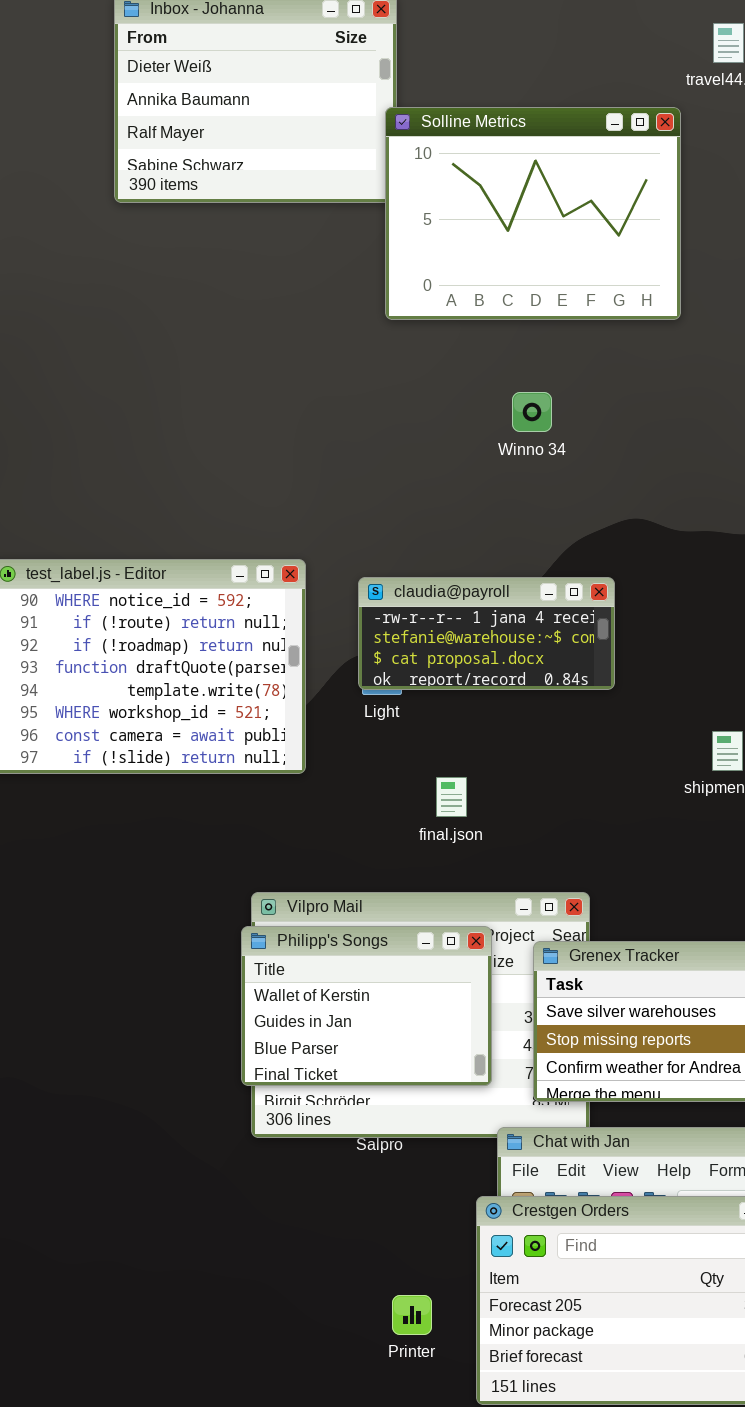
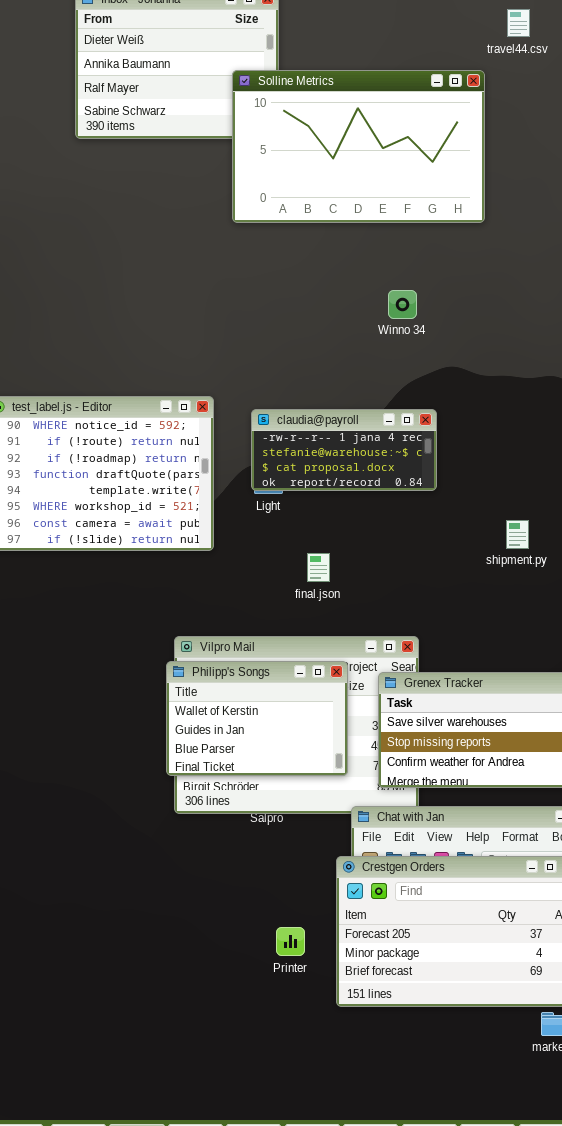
Solline Metrics: [385,107,681,320] -> [232,70,485,223], resized
Winno 34: [512,392,552,432] -> [388,290,417,319], moved

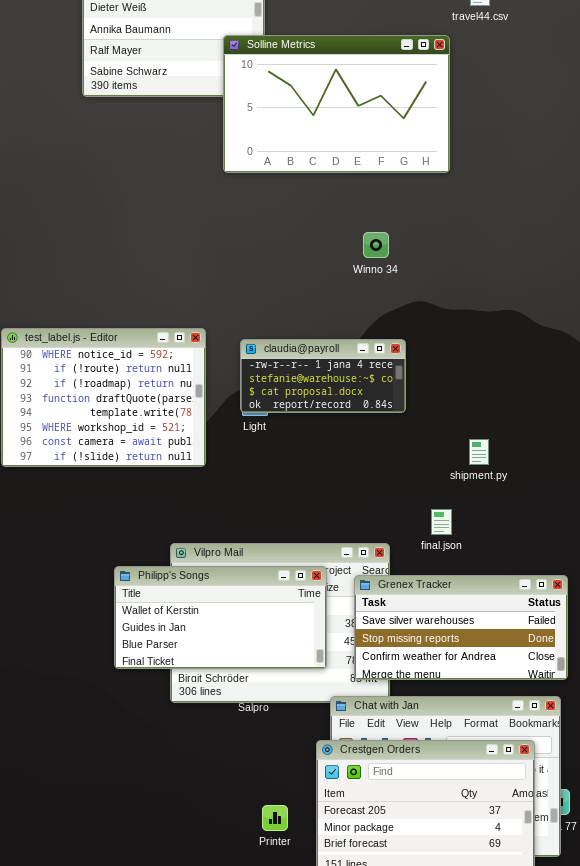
final.json: [307,553,330,582] -> [431,509,452,535], moved
Philipp's Songs: [166,661,348,776] -> [114,566,327,669], resized

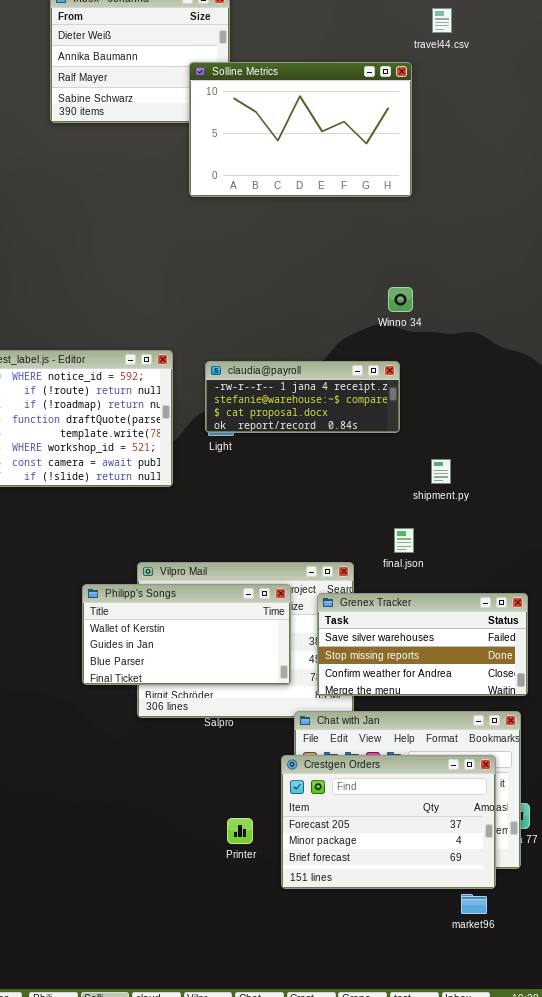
Winno 34: [363,232,389,258] -> [388,287,413,312], moved
claudia@payroll: [240,339,406,413] -> [205,361,400,433], resized

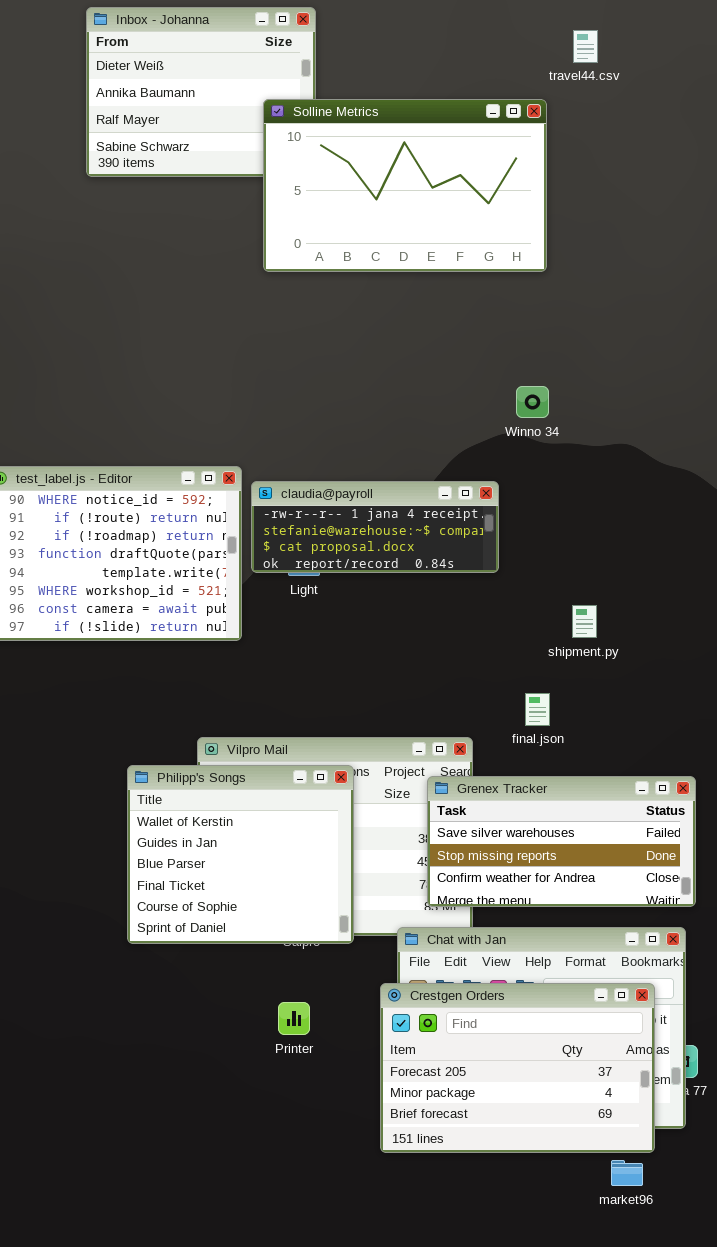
claudia@payroll: [205,361,400,433] -> [251,481,499,573], moved
Philipp's Songs: [82,584,291,685] -> [127,765,354,944], resized
Printer: [227,818,253,844] -> [278,1002,310,1035], moved

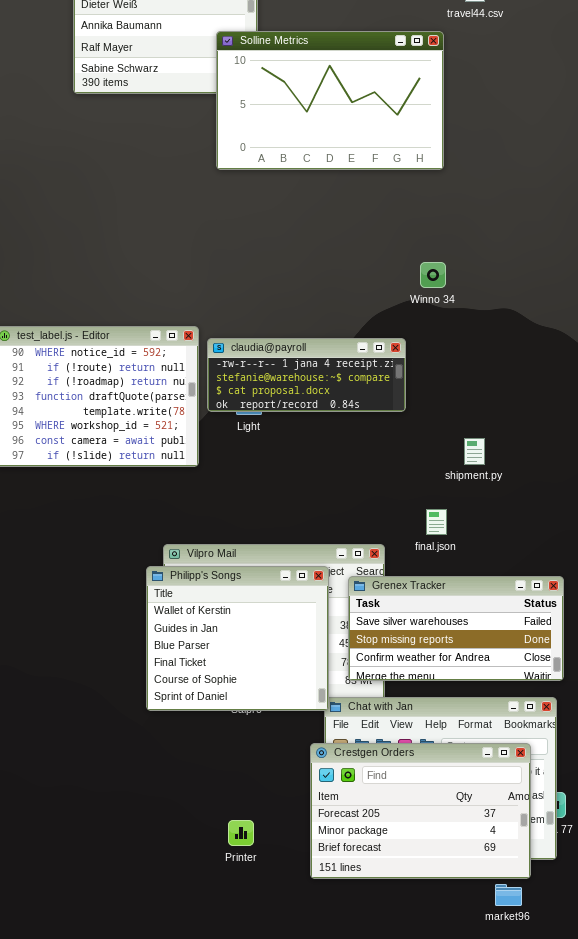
Philipp's Songs: [127,765,354,944] -> [146,566,329,711], moved
Printer: [278,1002,310,1035] -> [228,820,254,846], moved

